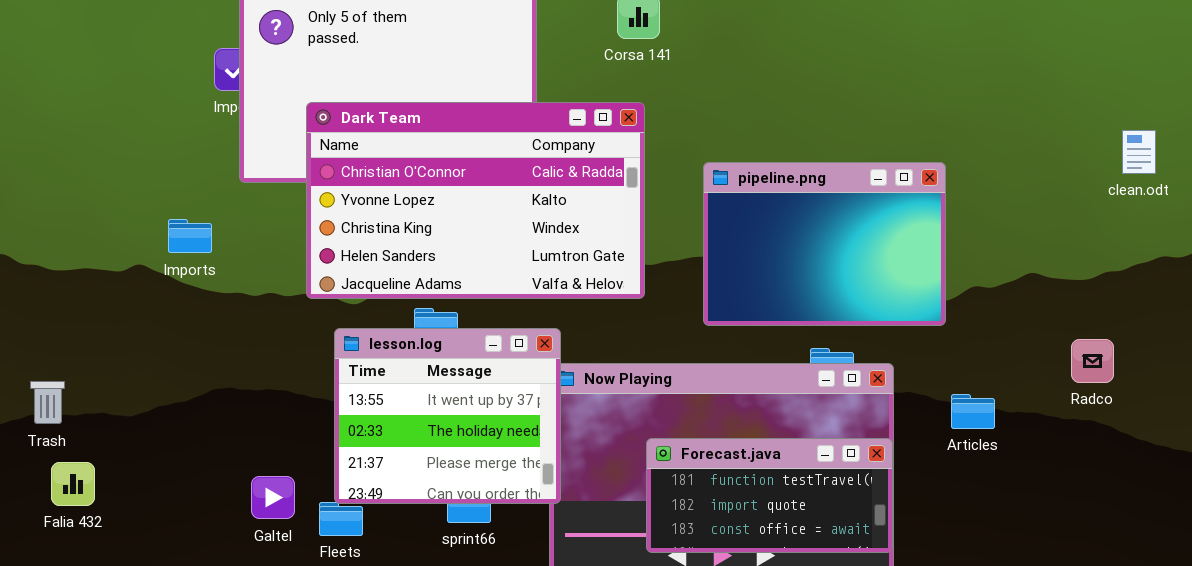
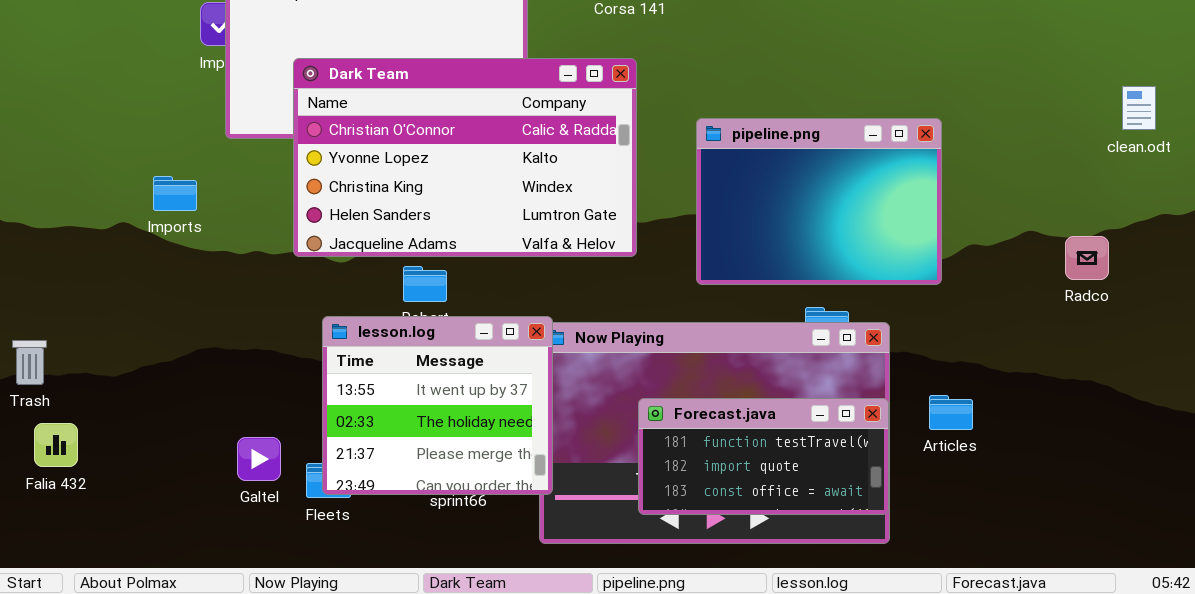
lesson.log: [334,328,561,504] -> [322,316,553,495], moved
Radco: [1071,339,1114,383] -> [1065,236,1109,280], moved
Articles: [951,394,995,429] -> [929,395,973,430], moved

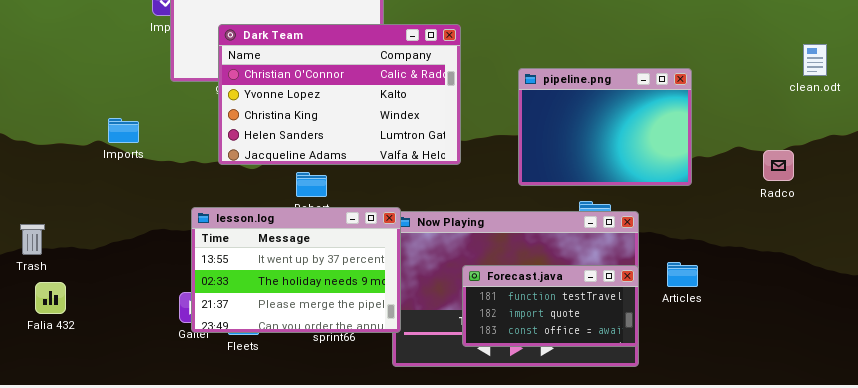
pipeline.png: [696,118,942,285] -> [518,68,692,186], moved
Imports: [153,176,197,211] -> [108,118,139,143], moved
lesson.log: [322,316,553,495] -> [191,207,401,333], resized

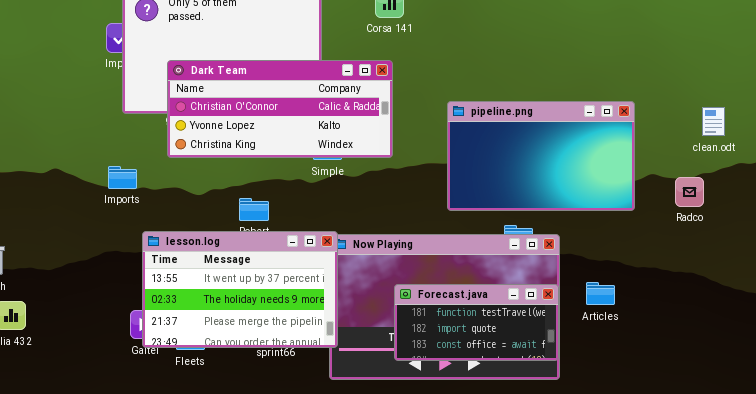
Dark Team: [218,24,461,165] -> [167,60,393,158], resized
clean.odt: [803,44,827,76] -> [702,107,725,136], moved
pipeline.png: [518,68,692,186] -> [447,101,635,211], resized
Imports: [108,118,139,143] -> [108,166,137,189], moved

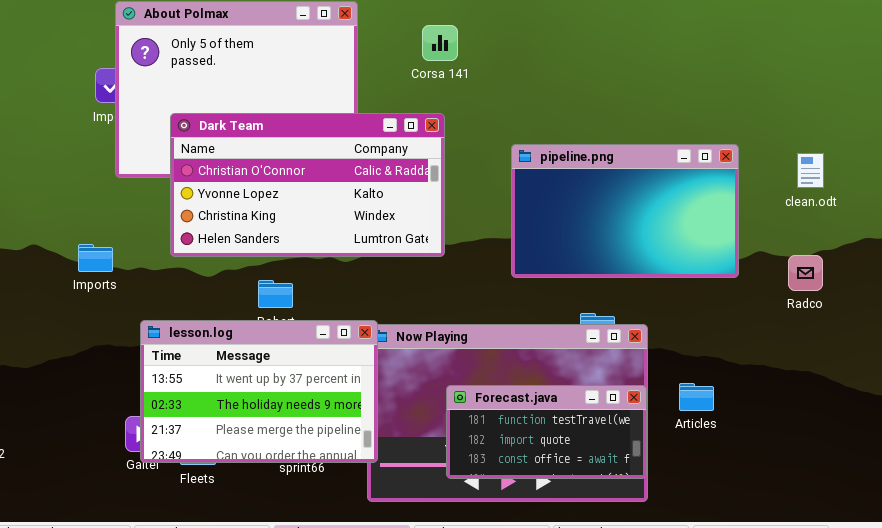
Dark Team: [167,60,393,158] -> [170,113,445,257], resized
pipeline.png: [447,101,635,211] -> [511,144,739,278], moved
clean.odt: [702,107,725,136] -> [797,153,824,188], moved
Imports: [108,166,137,189] -> [78,244,113,272], moved

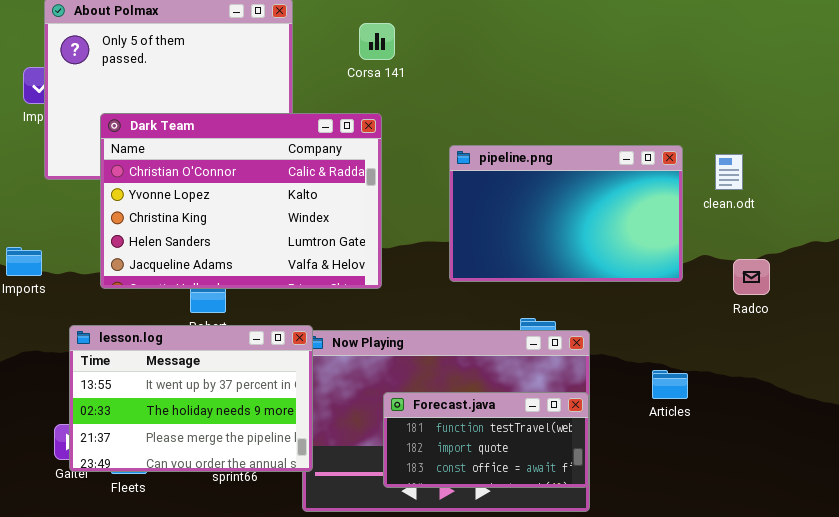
Dark Team: [170,113,445,257] -> [100,113,382,289], resized
clean.odt: [797,153,824,188] -> [715,154,743,190], moved
Articles: [679,383,714,411] -> [652,370,688,399], moved

